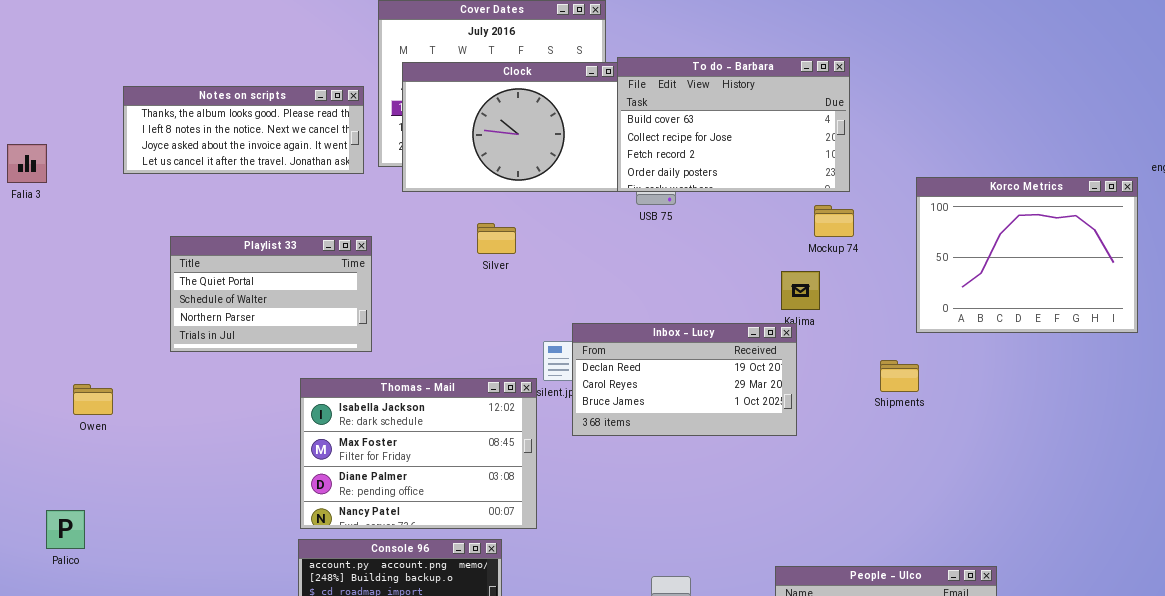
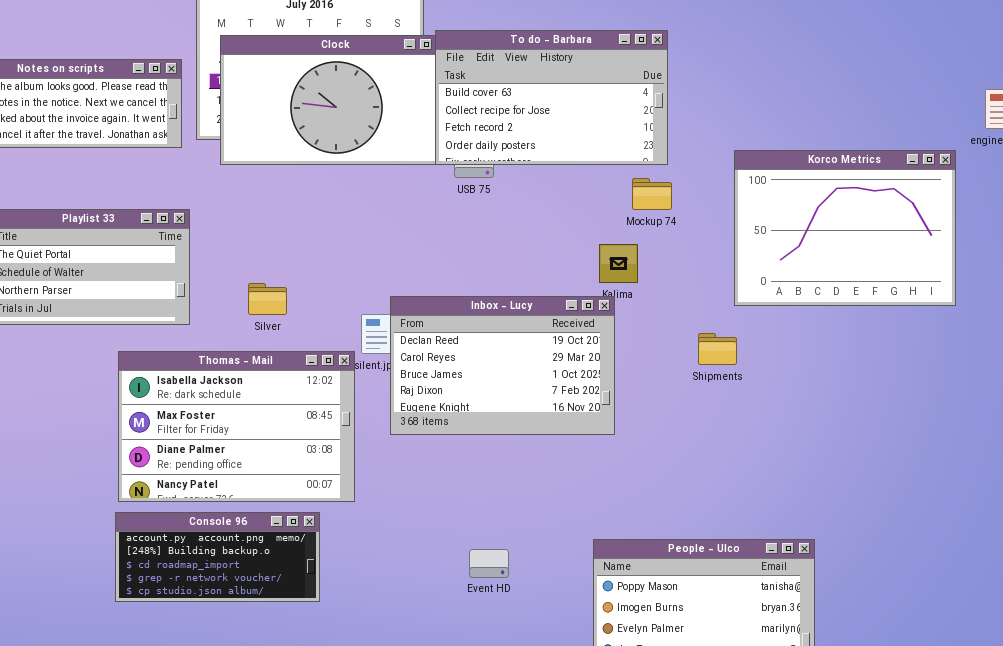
Silver: [477,223,516,254] -> [248,283,287,315], moved
Inbox - Lucy: [572,323,797,436] -> [390,296,615,435], resized

